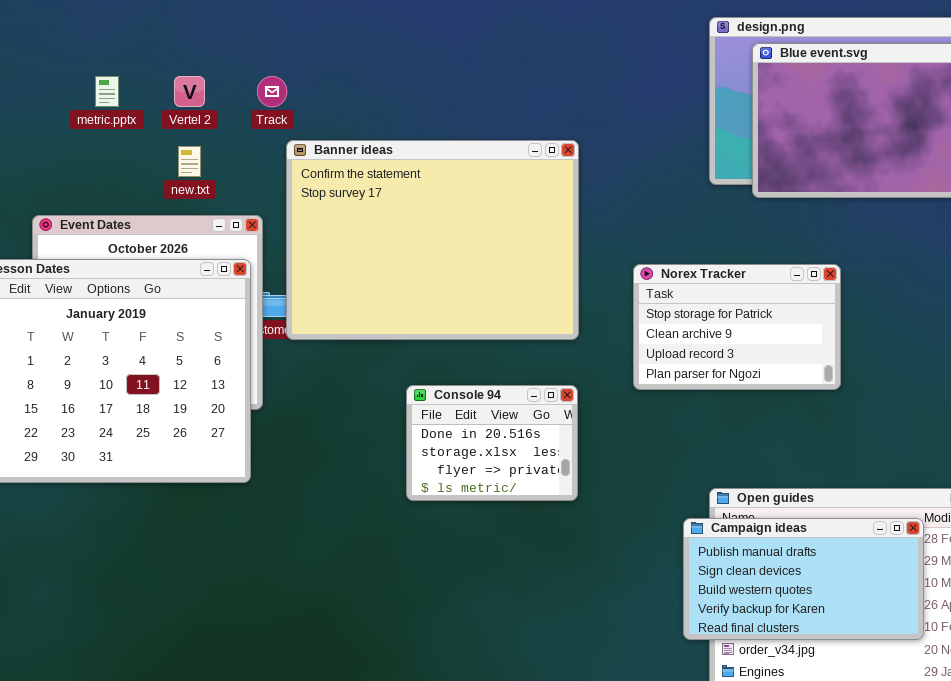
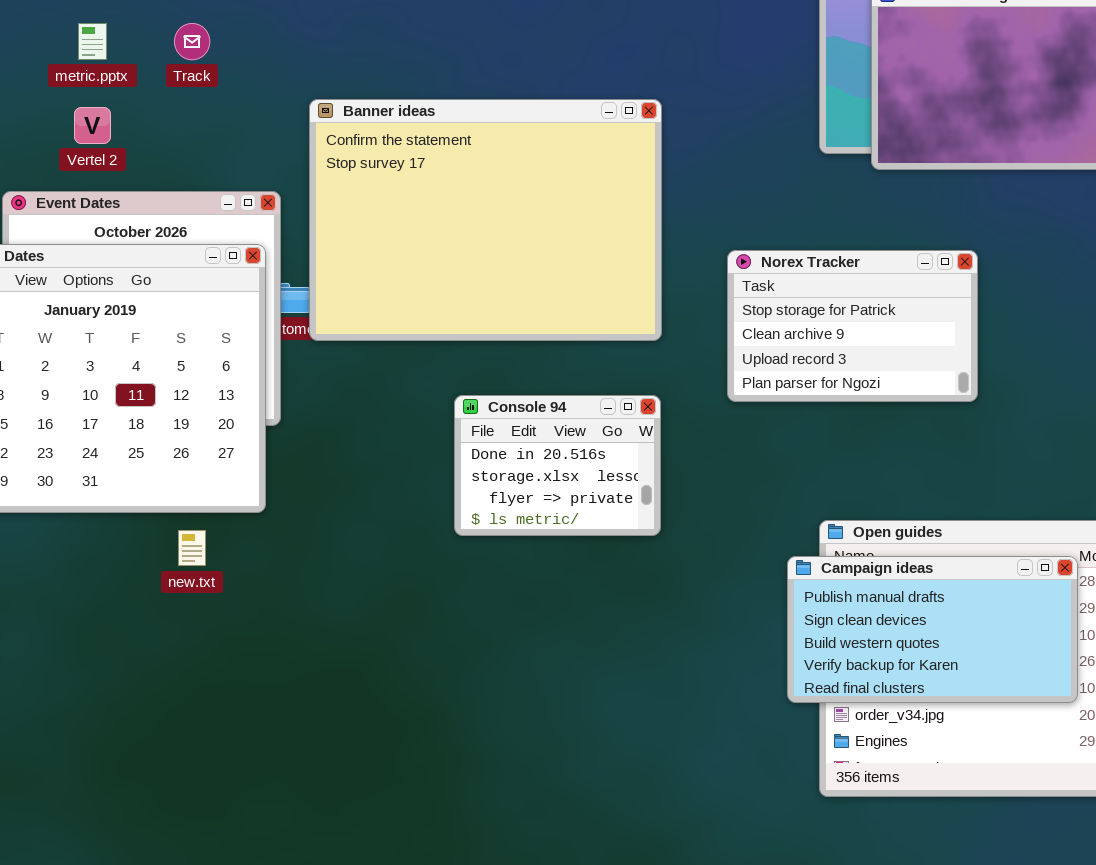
Vertel 2: [174,76,205,107] -> [74,107,111,144], moved
Track: [257,76,287,107] -> [174,23,210,60], moved
new.txt: [178,146,201,177] -> [178,530,206,566], moved

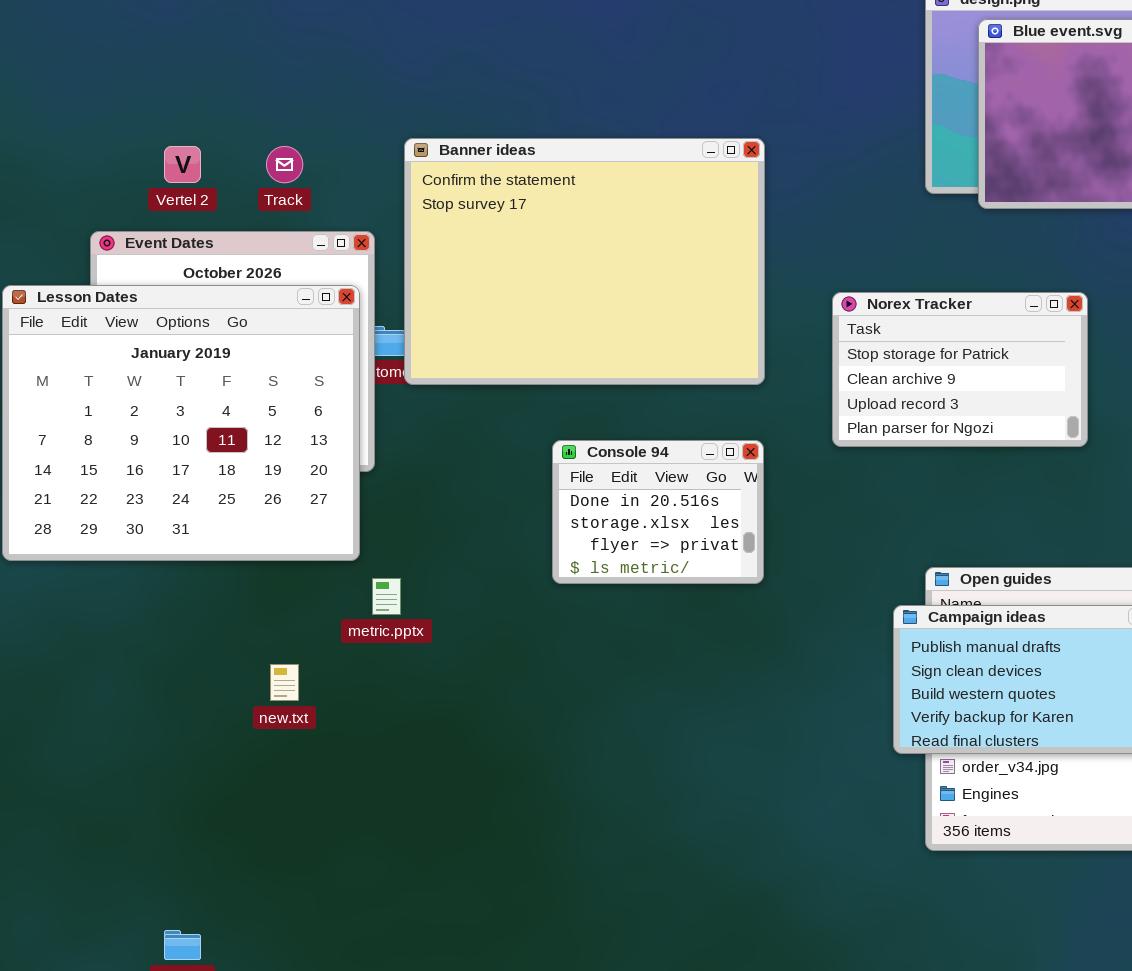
metric.pptx: [78,23,107,60] -> [372,578,401,615], moved
Track: [174,23,210,60] -> [266,146,303,183], moved
new.txt: [178,530,206,566] -> [270,664,299,701], moved

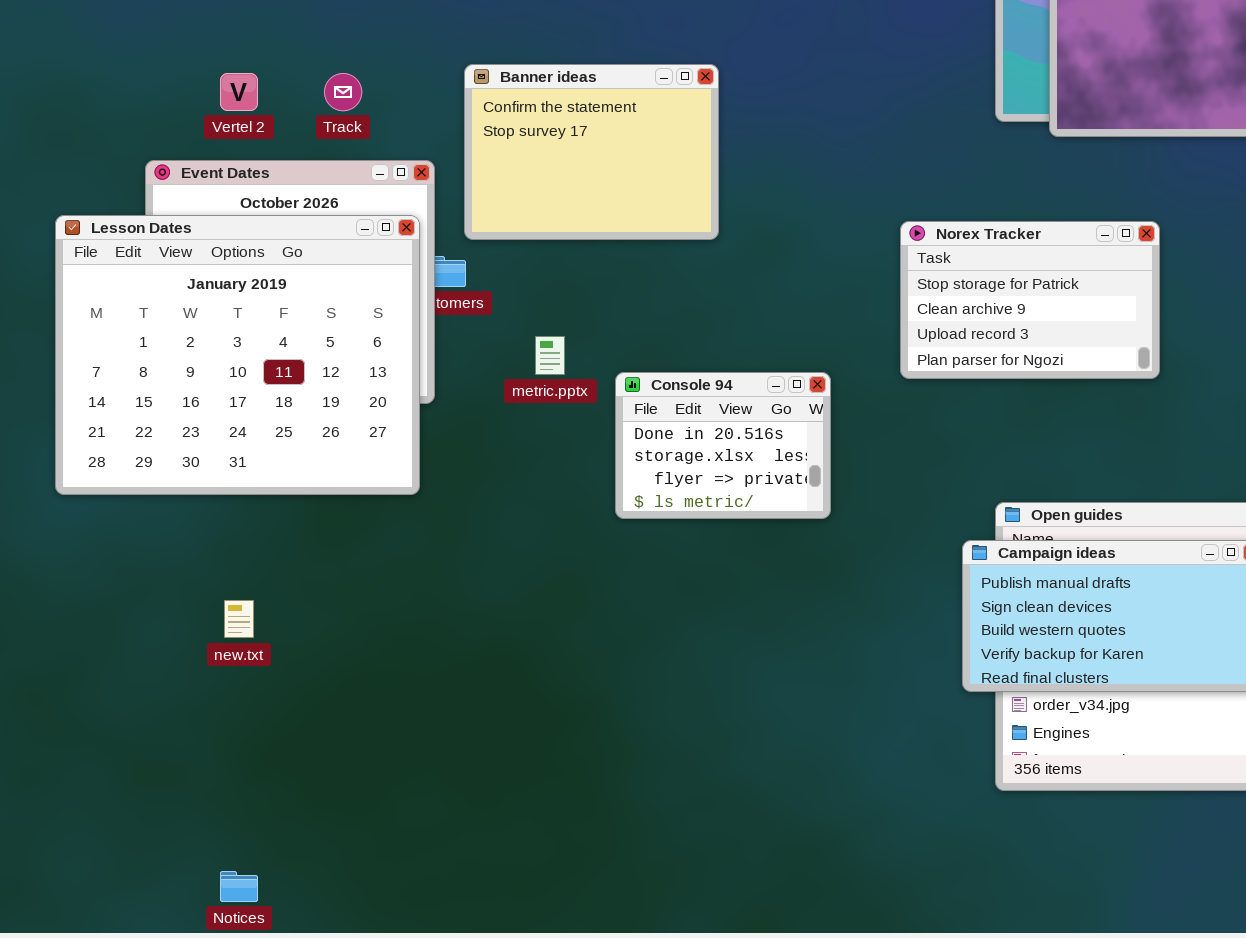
Banner ideas: [404,138,765,385] -> [464,64,719,240], resized
metric.pptx: [372,578,401,615] -> [535,336,565,375], moved
new.txt: [270,664,299,701] -> [224,600,254,638], moved

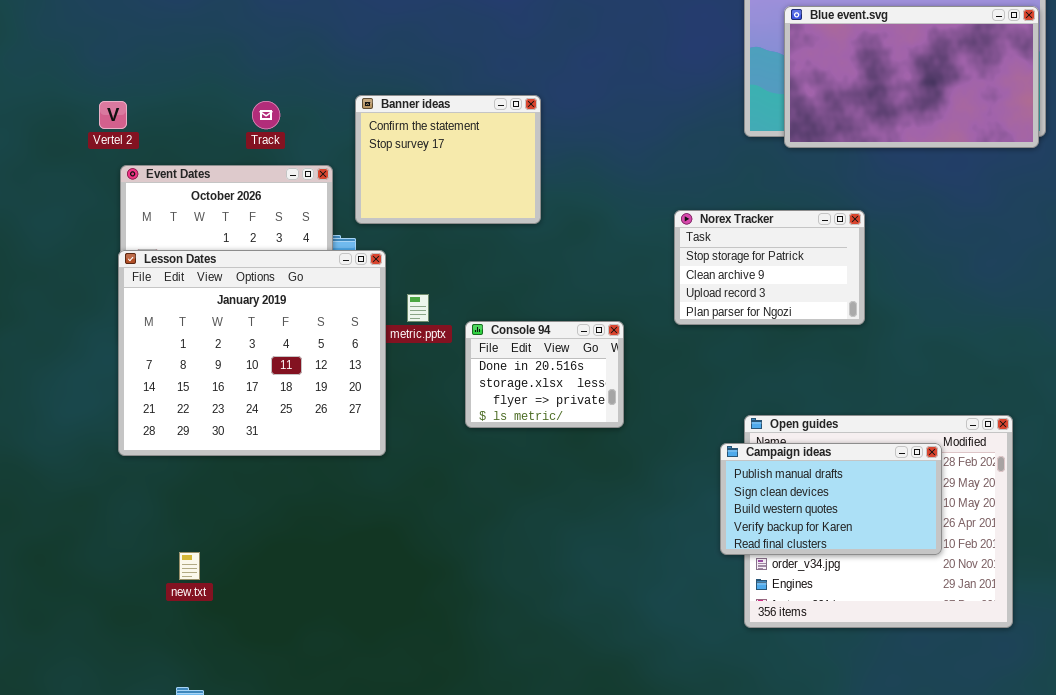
Vertel 2: [220,73,258,111] -> [99,101,127,129], moved
Lesson Dates: [55,215,420,495] -> [118,250,386,456], moved
new.txt: [224,600,254,638] -> [179,552,200,580], moved

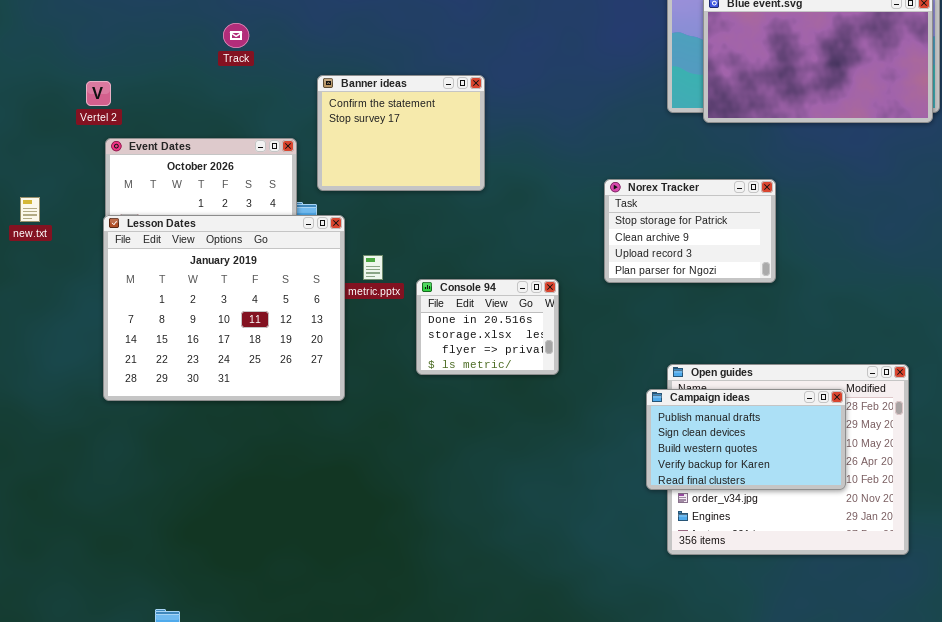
Track: [252,101,280,129] -> [223,23,249,48], moved
new.txt: [179,552,200,580] -> [20,197,40,222], moved

